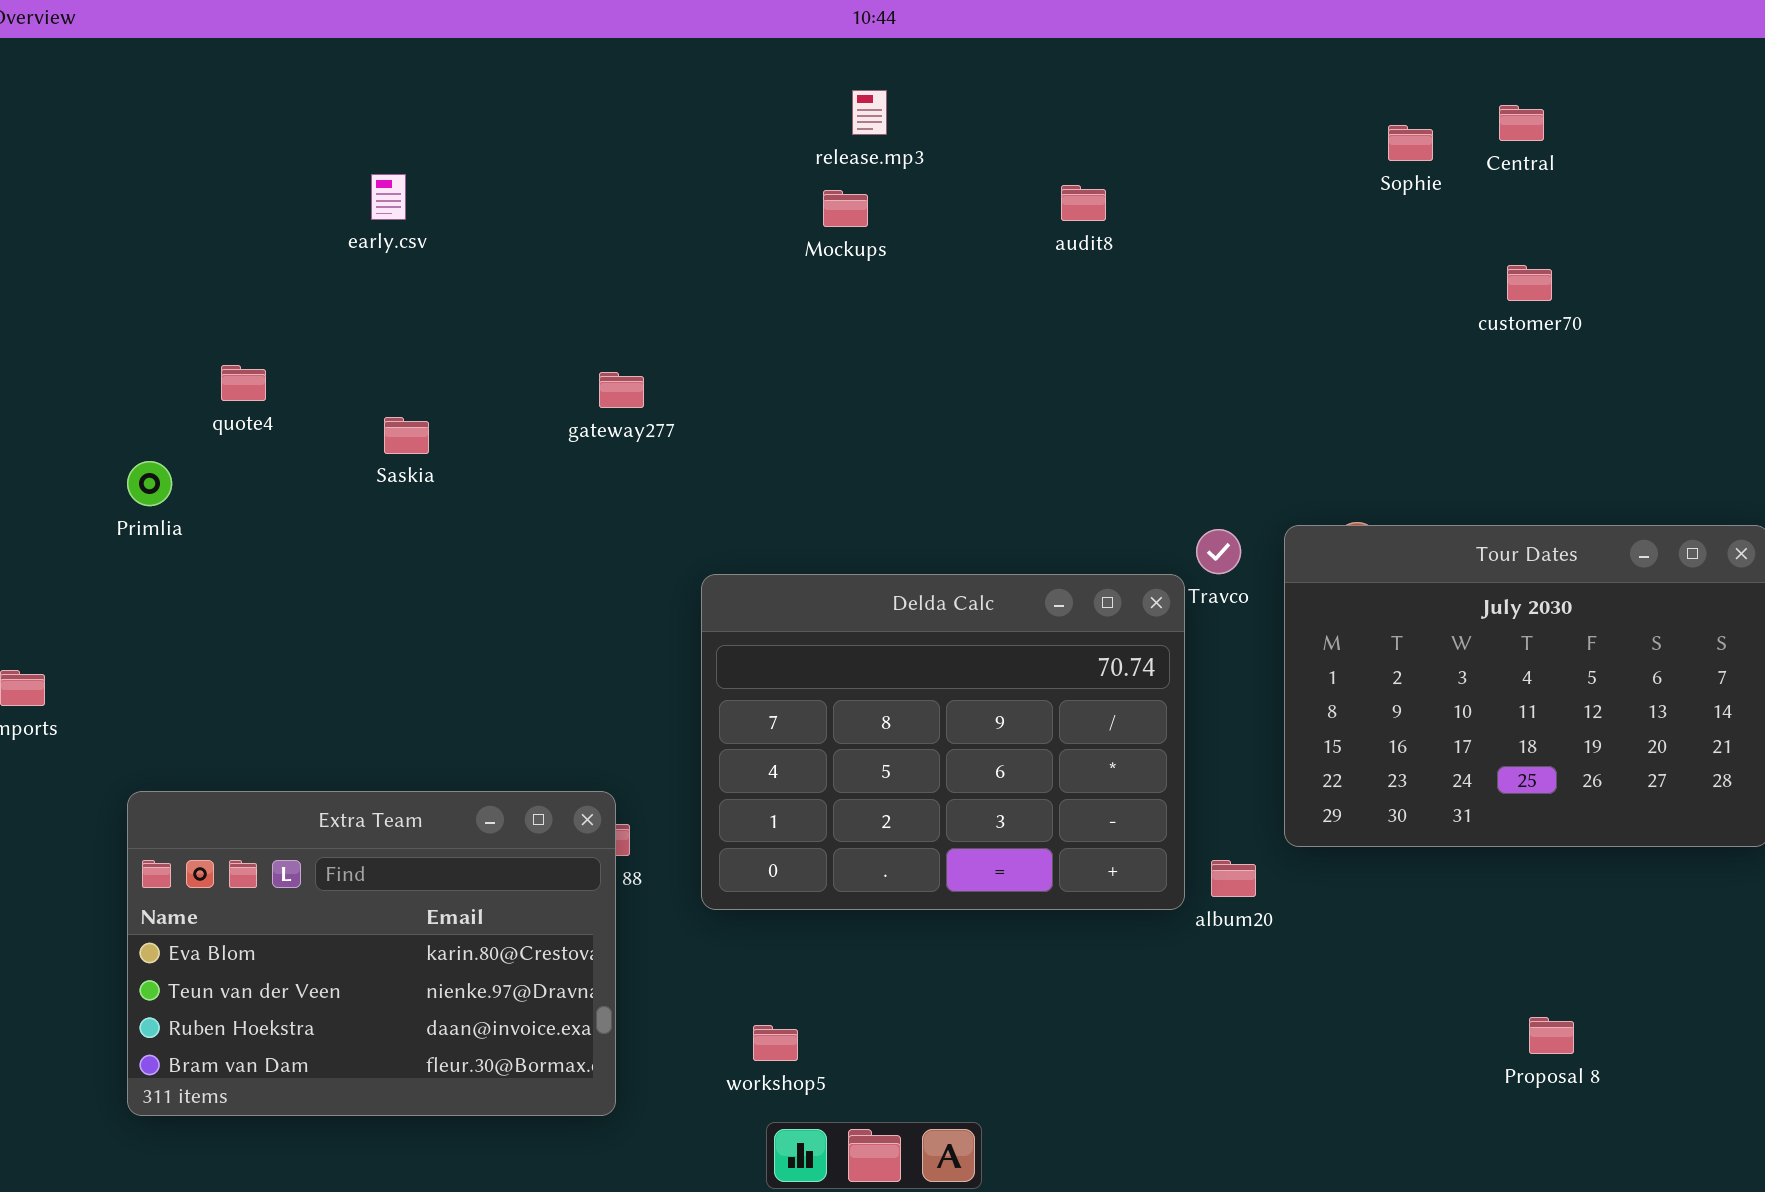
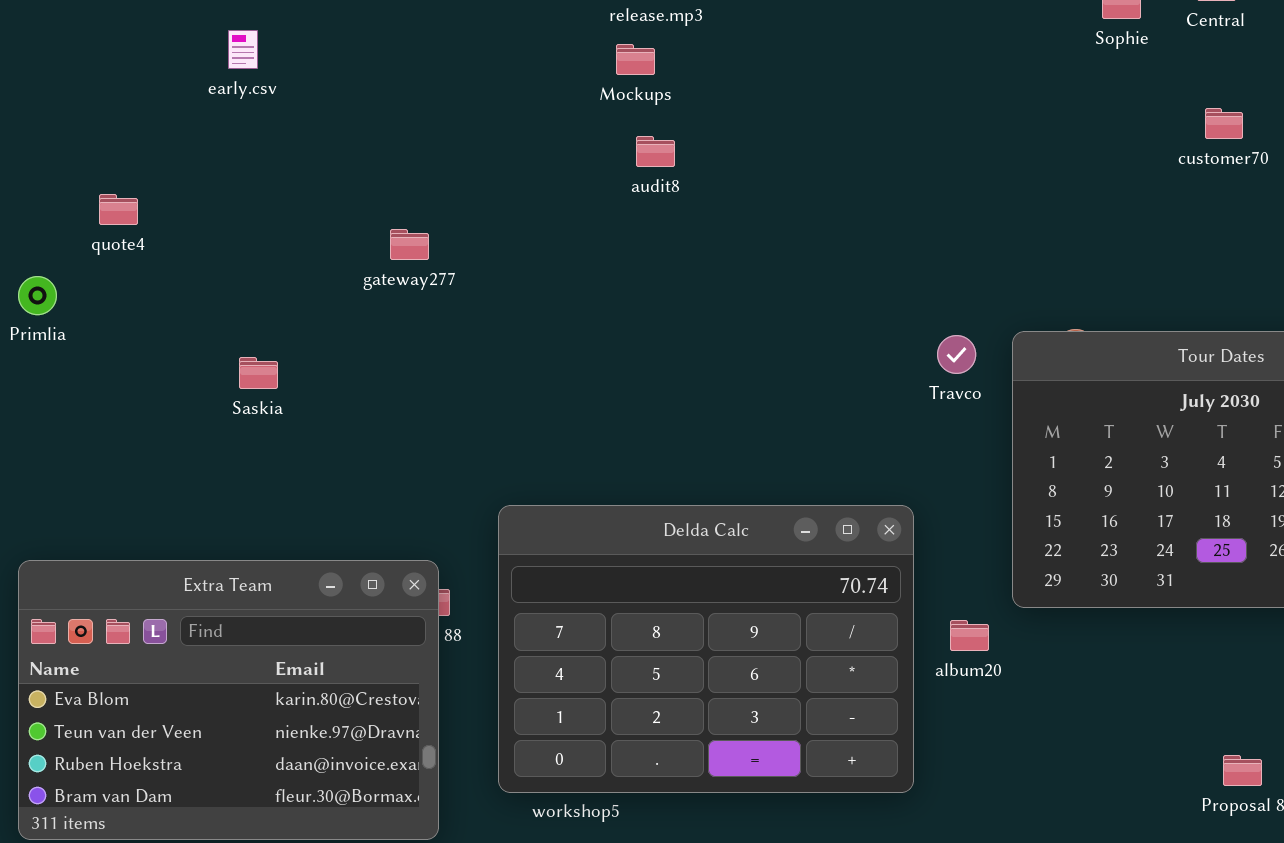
audit8: [1061,185,1106,221] -> [636,136,675,167], moved
gateway277: [599,372,644,408] -> [390,229,429,260], moved
Saskia: [384,417,429,454] -> [239,357,278,389], moved
Delda Calc: [701,574,1185,910] -> [498,505,914,793], moved

